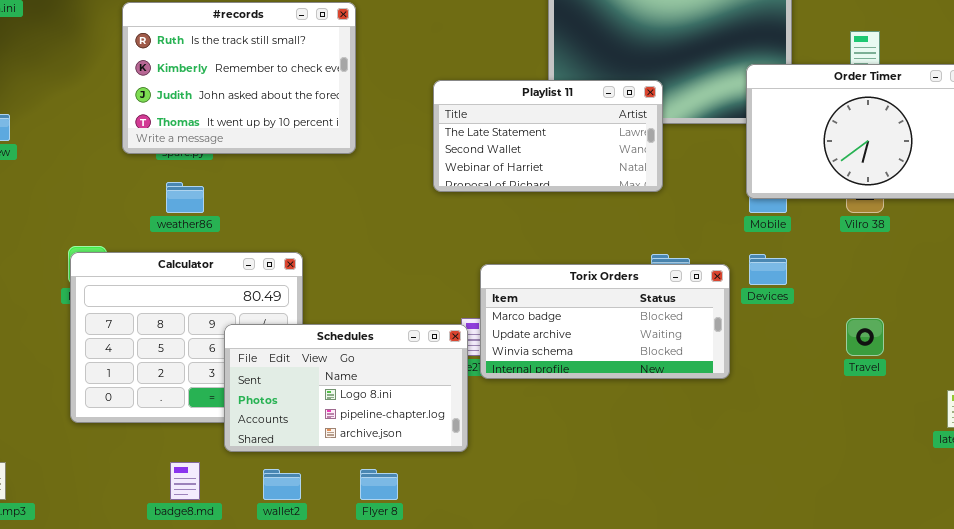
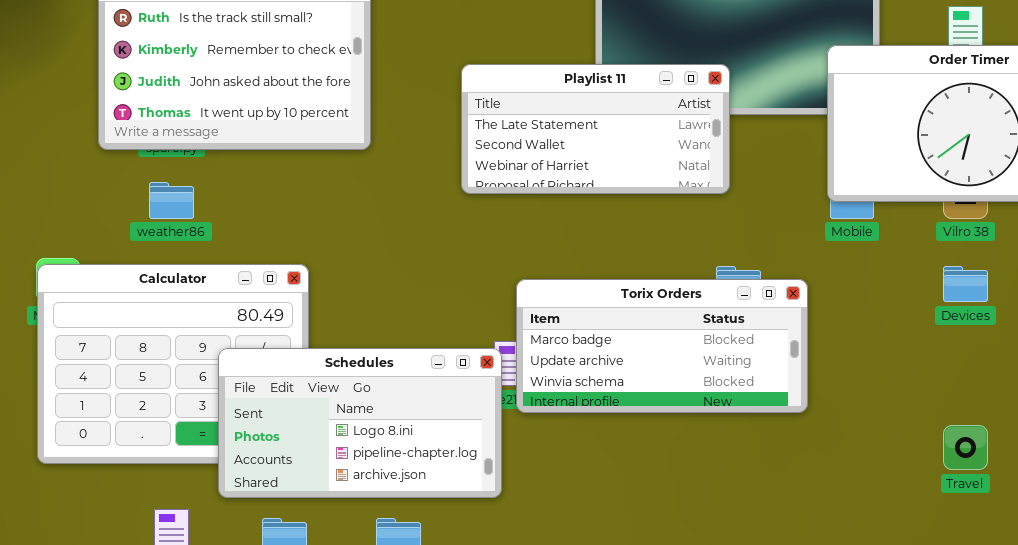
Devices: [749,254,787,285] -> [943,266,988,302], moved
Travel: [846,318,884,356] -> [943,425,988,470], moved

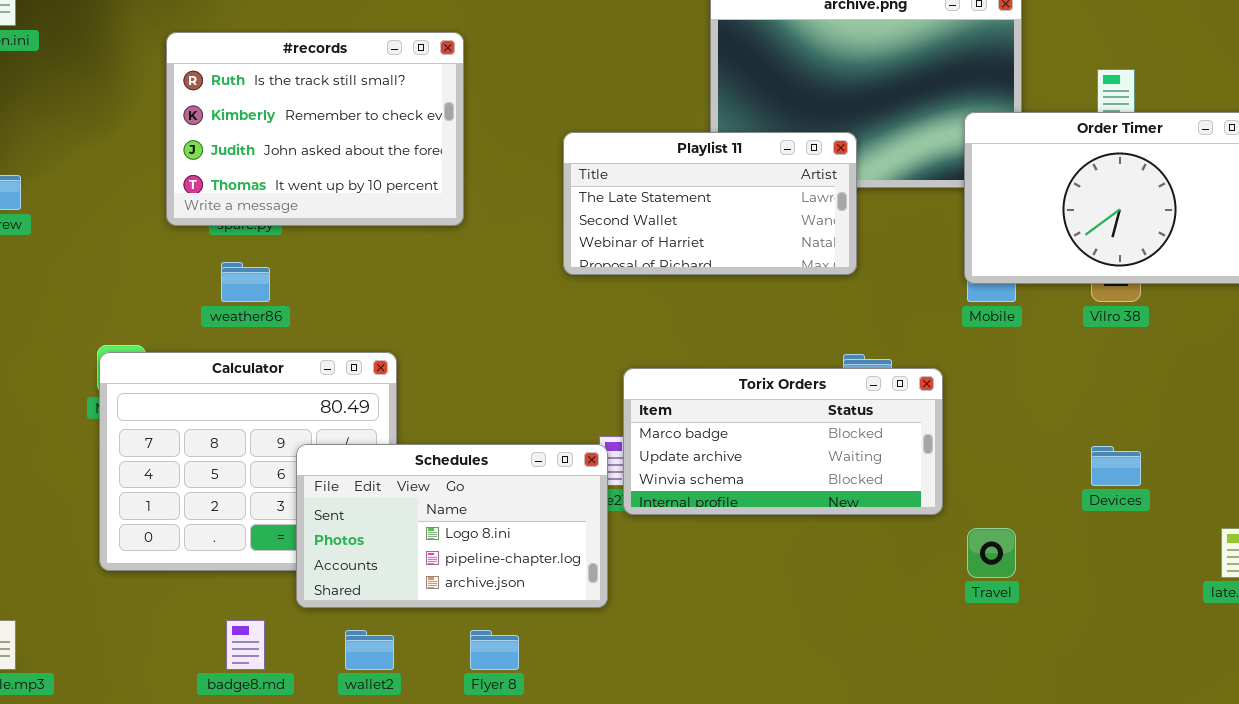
Devices: [943,266,988,302] -> [1091,446,1141,486], moved
Travel: [943,425,988,470] -> [967,528,1016,578], moved

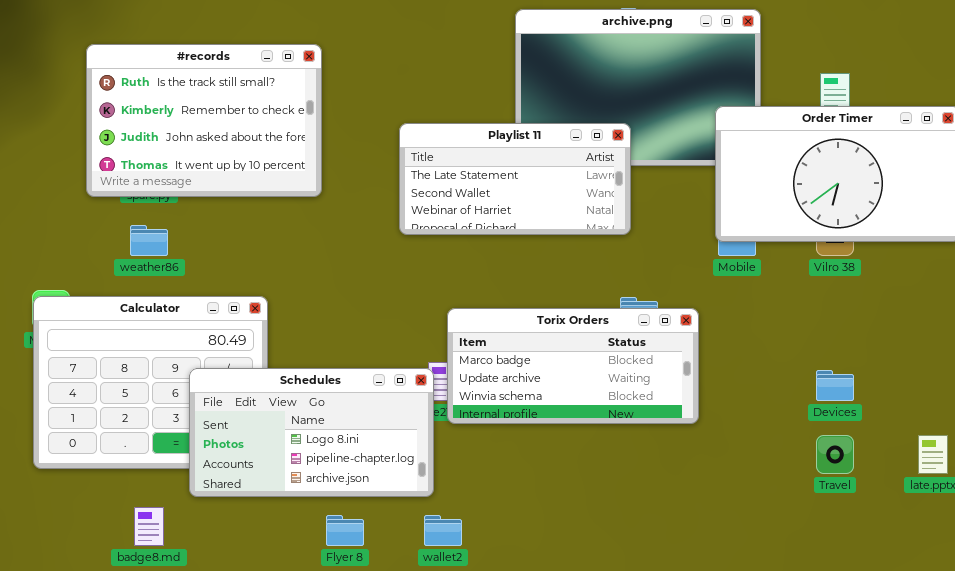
Travel: [967,528,1016,578] -> [816,435,854,474], moved
wallet2: [345,630,394,670] -> [424,515,462,546], moved

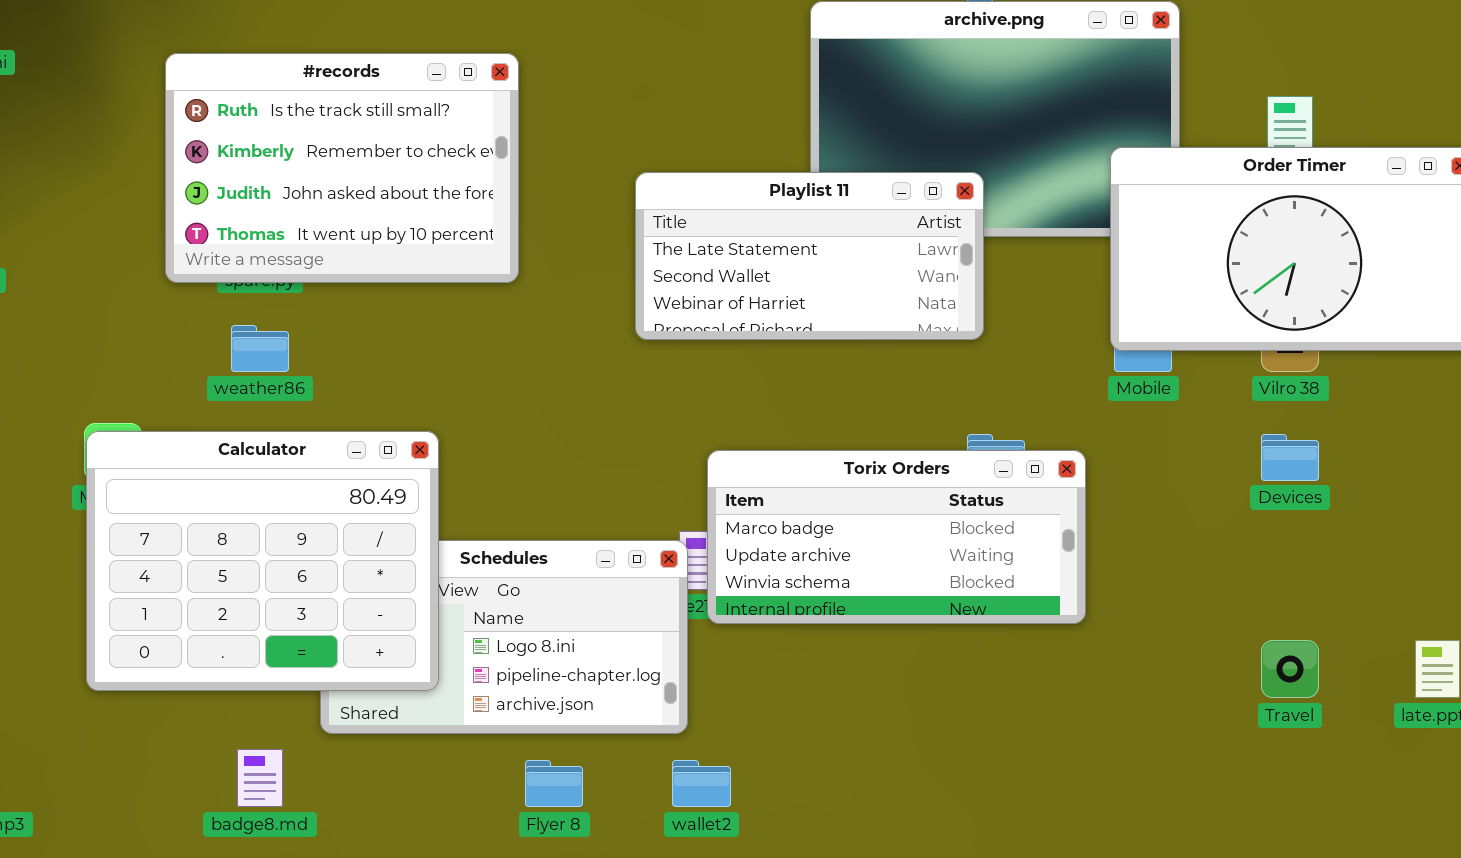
Calculator: [33,296,268,469] -> [86,431,439,691], raised
Devices: [816,370,854,401] -> [1261,434,1319,481], moved

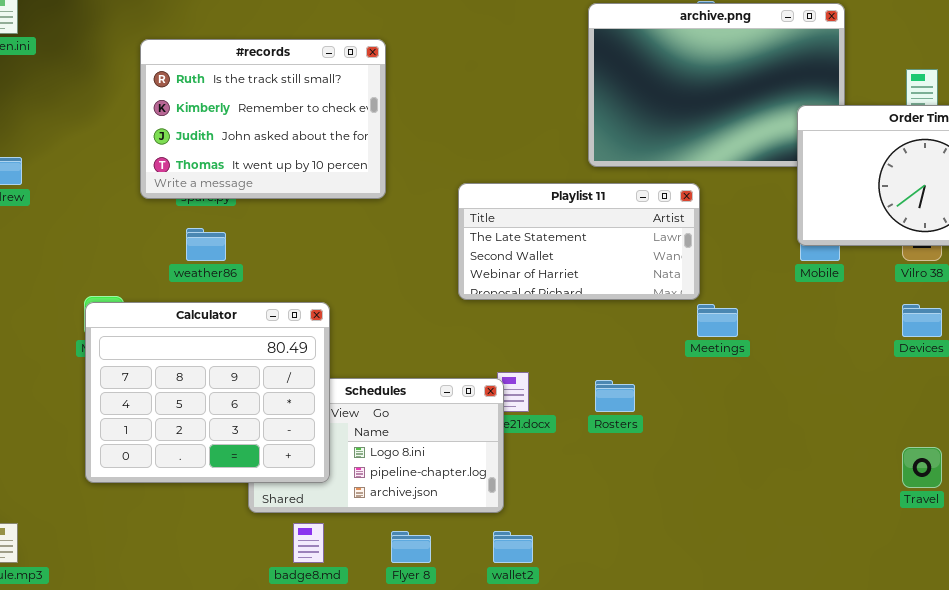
Playlist 11: [635,172,984,340] -> [458,183,700,300], moved
Torix Orders: [707,450,1086,624] -> none, closed
badge8.md: [237,749,283,807] -> [293,523,324,563], moved

